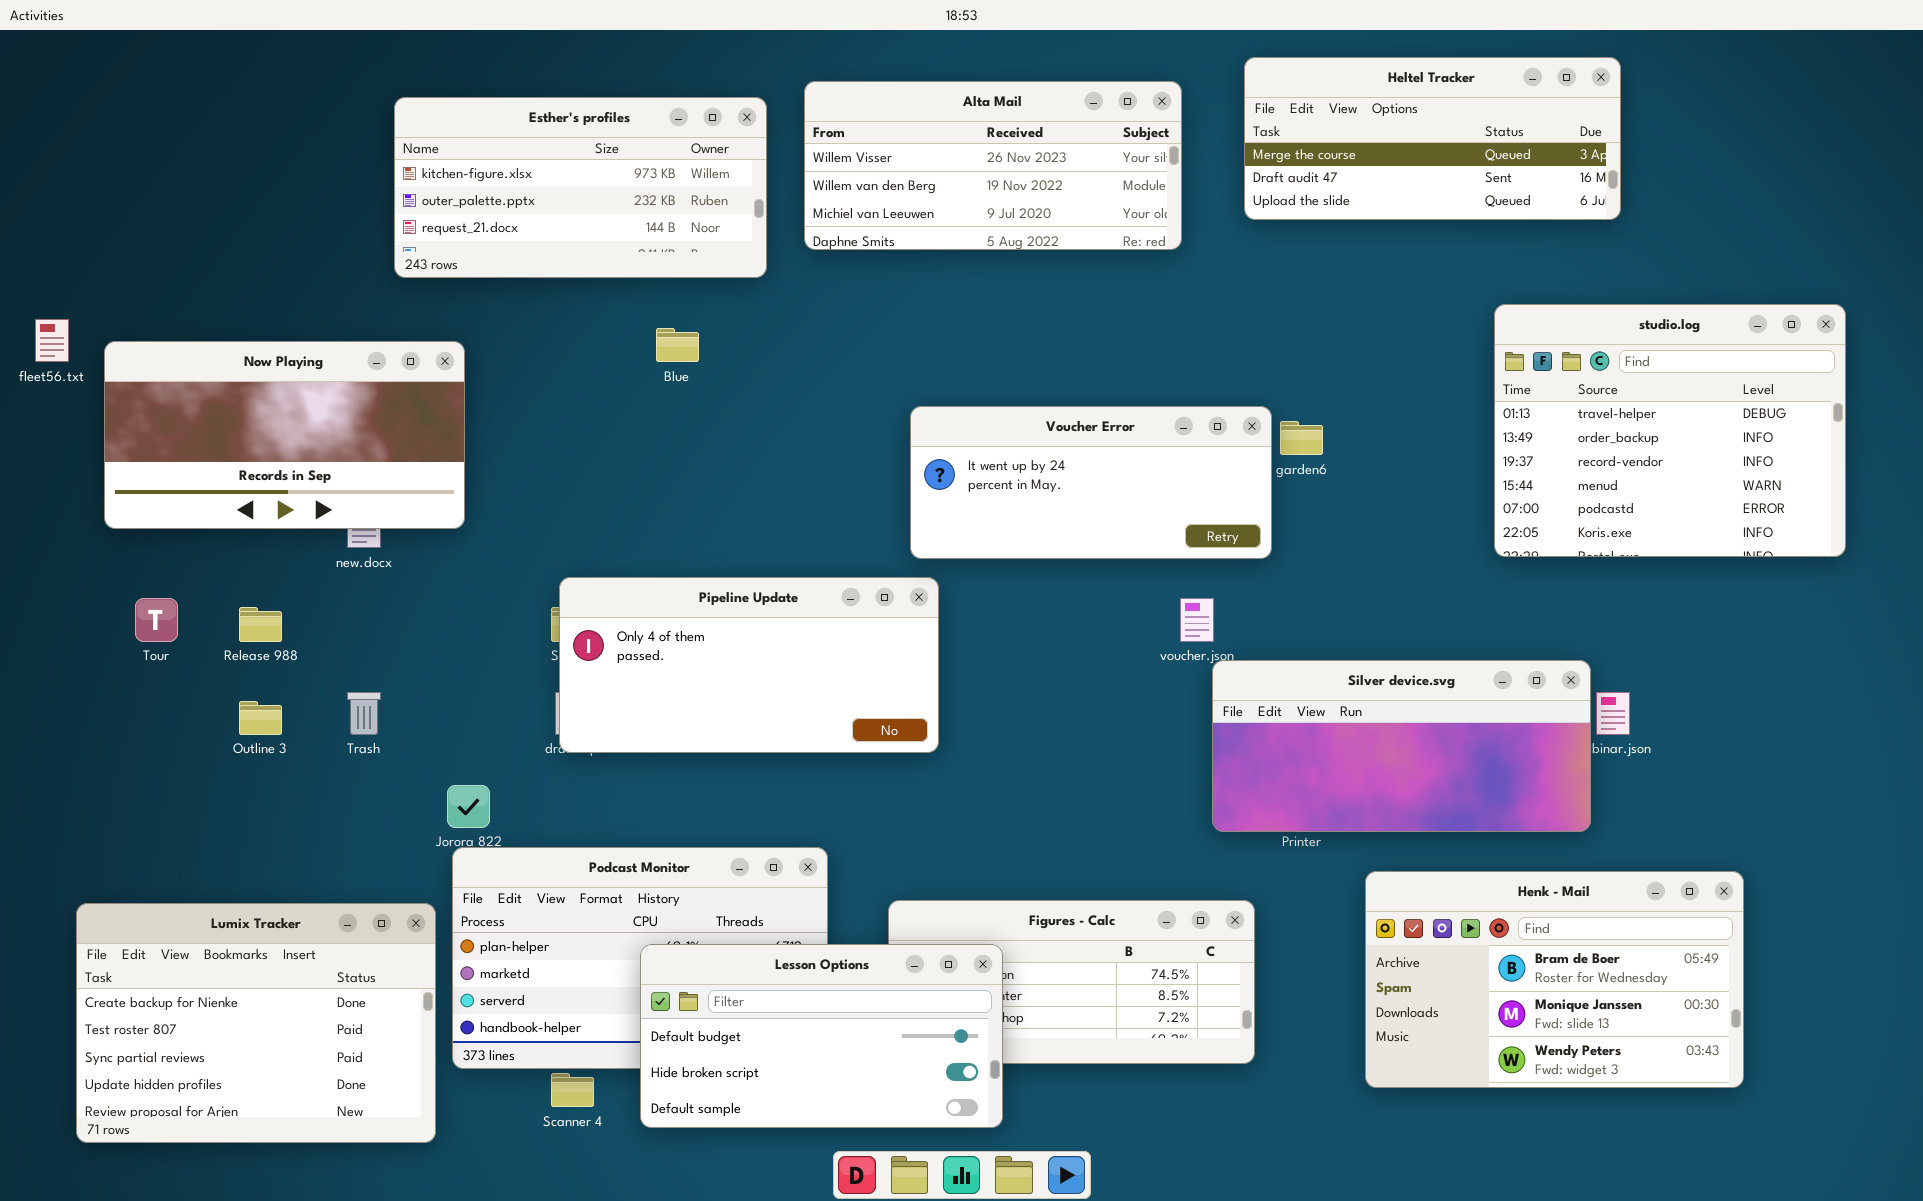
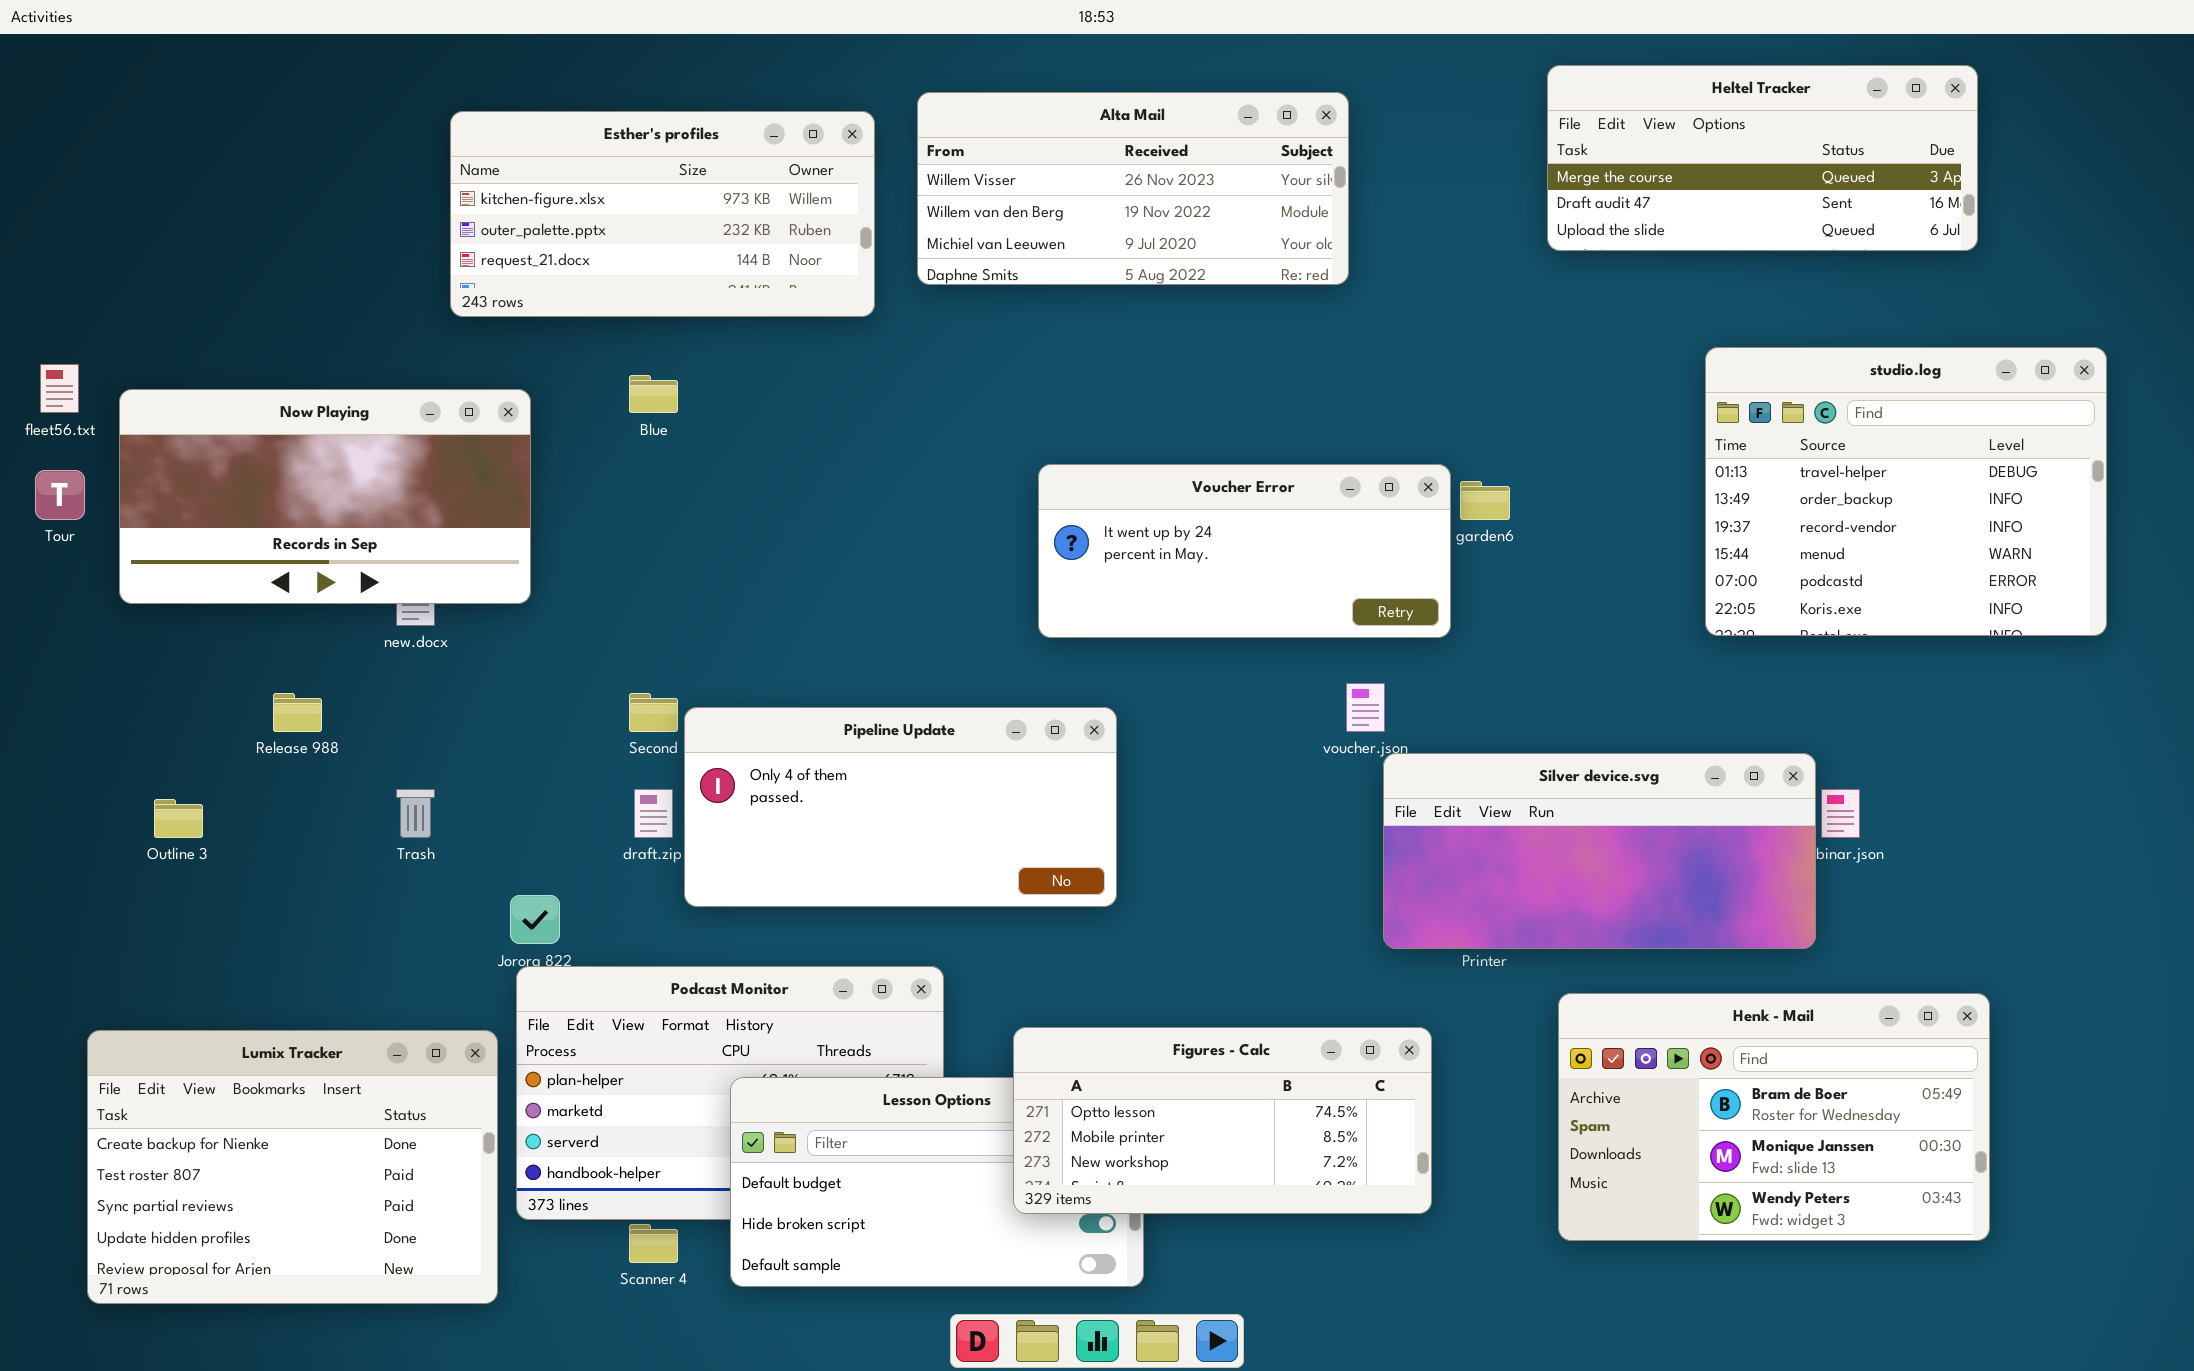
Heltel Tracker: [1244,57,1621,220] -> [1547,65,1978,251], moved
Blue: [656,328,699,362] -> [629,375,678,413], moved
Pipeline Update: [559,577,939,753] -> [684,707,1117,907], moved
Tour: [135,598,178,642] -> [35,470,85,520], moved
Outline 3: [239,701,282,735] -> [154,799,203,838], moved
Figures - Calc: [888,900,1255,1064] -> [1013,1027,1432,1214], raised

